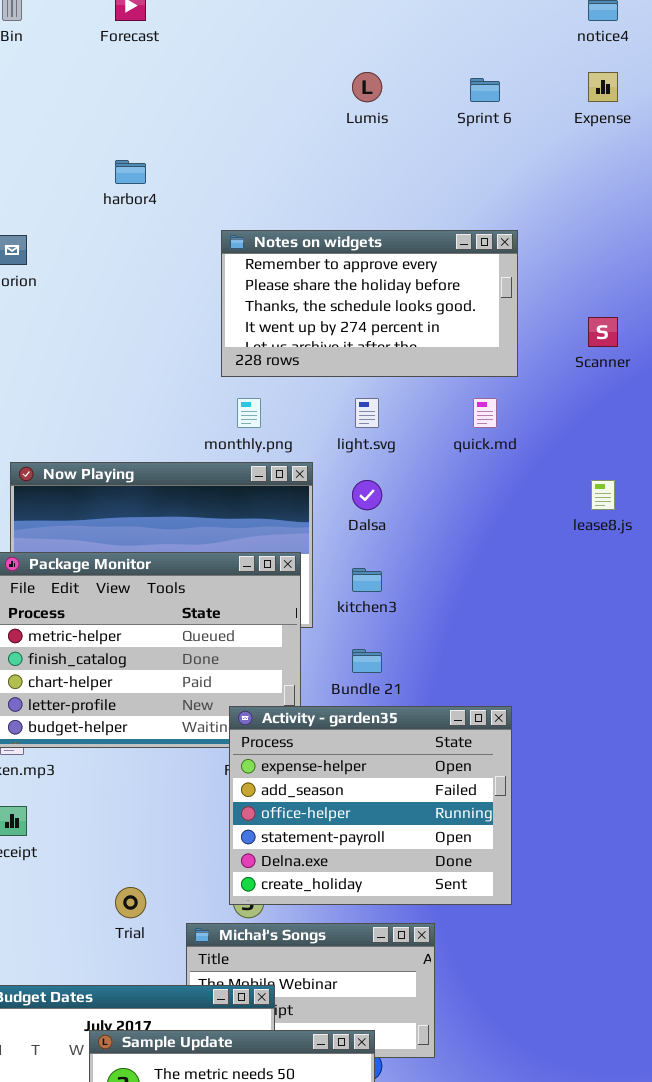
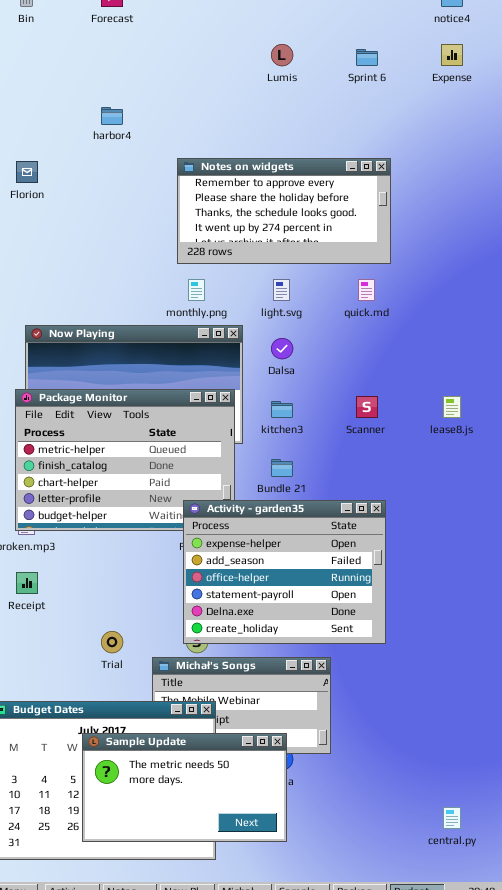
Scanner: [588,317,618,347] -> [356,396,378,418], moved
lease8.js: [591,480,615,510] -> [443,396,461,418], moved

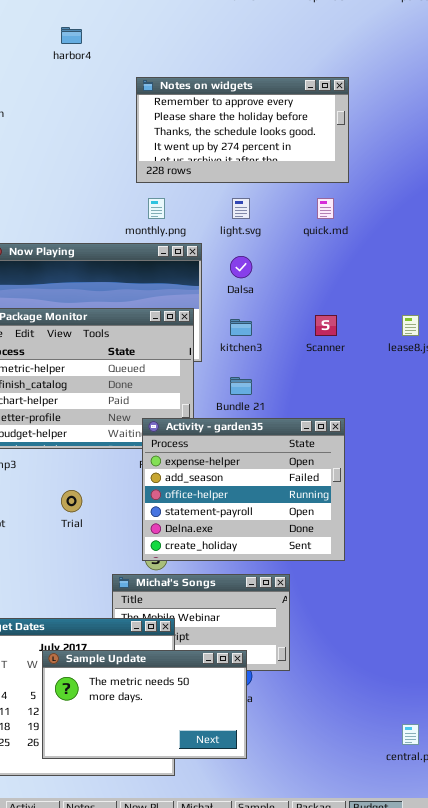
Trial: [101,631,123,653] -> [61,490,82,512], moved

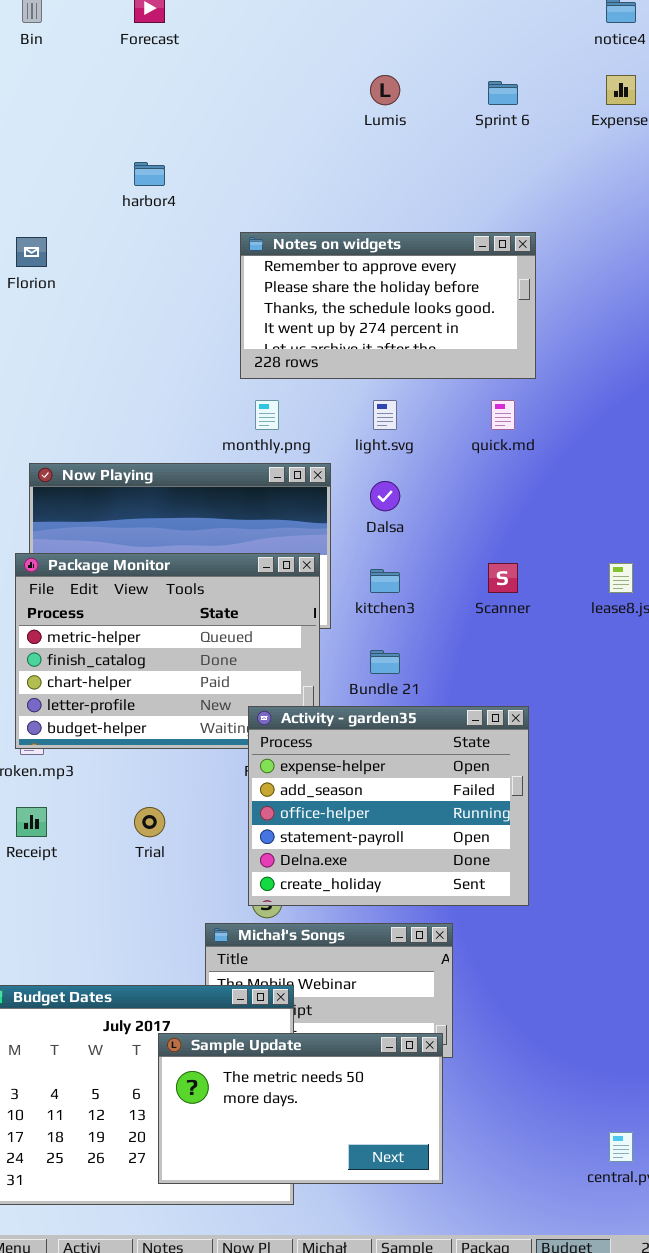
Sample Update: [42,650,247,759] -> [158,1033,443,1184], moved

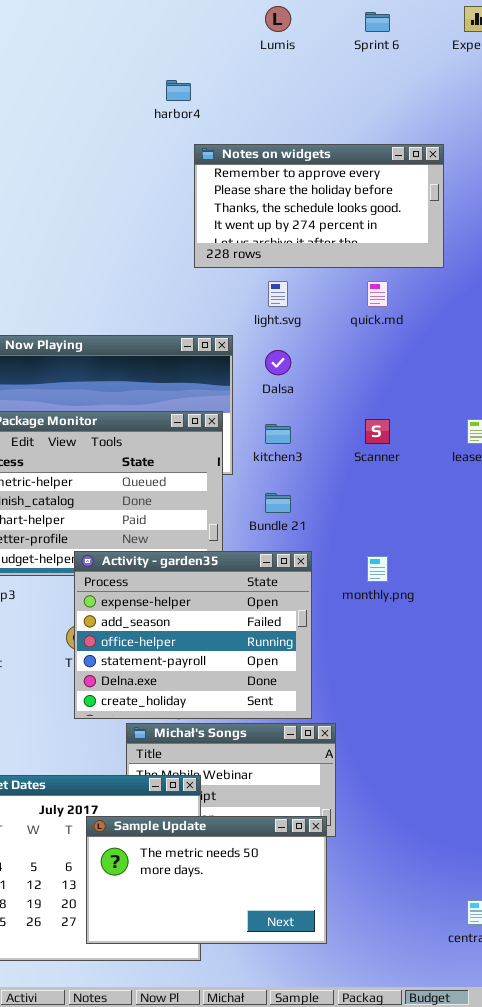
harbor4: [134,162,165,186] -> [166,80,191,101], moved
Notes on widgets: [240,232,536,379] -> [194,144,444,268], moved
monthly.png: [255,400,279,430] -> [367,556,388,582], moved
Activity - garden35: [248,706,529,906] -> [74,551,312,719], moved

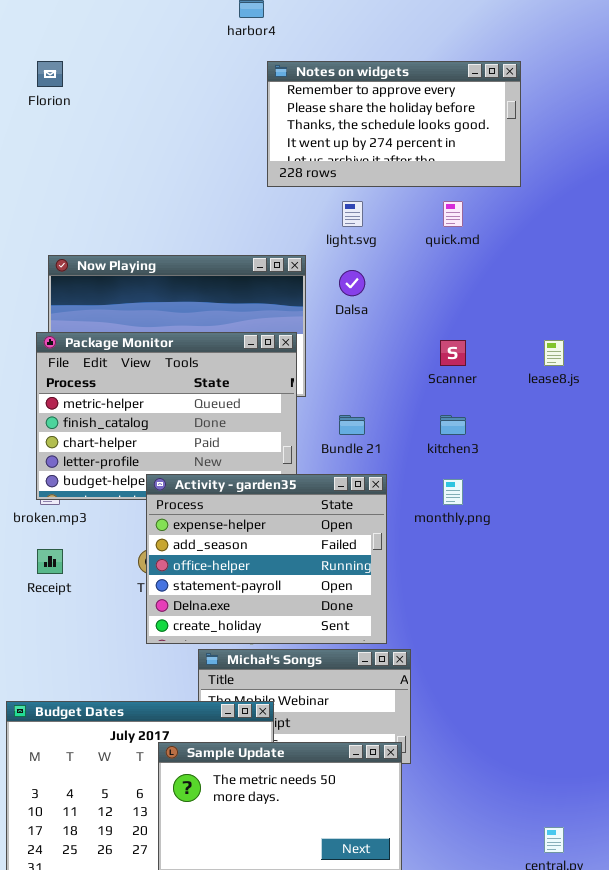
kitchen3: [265,424,291,444] -> [440,415,466,435], moved

